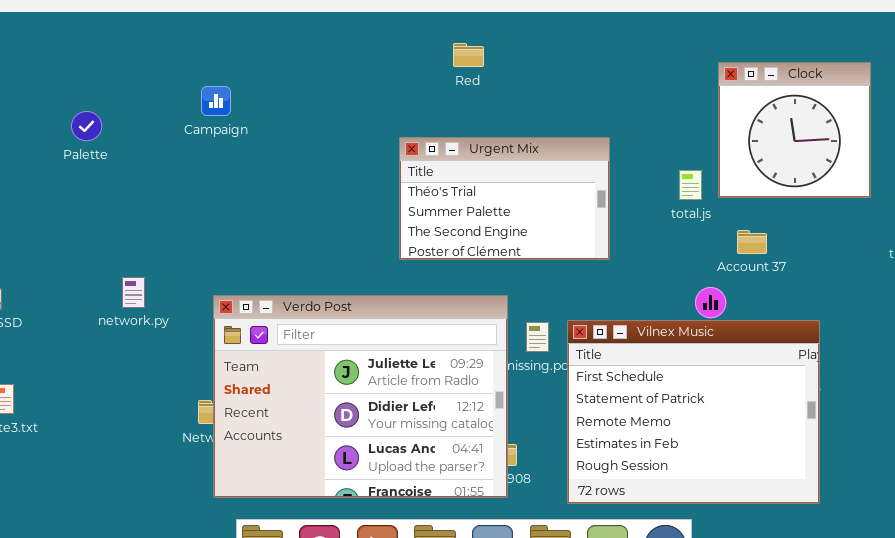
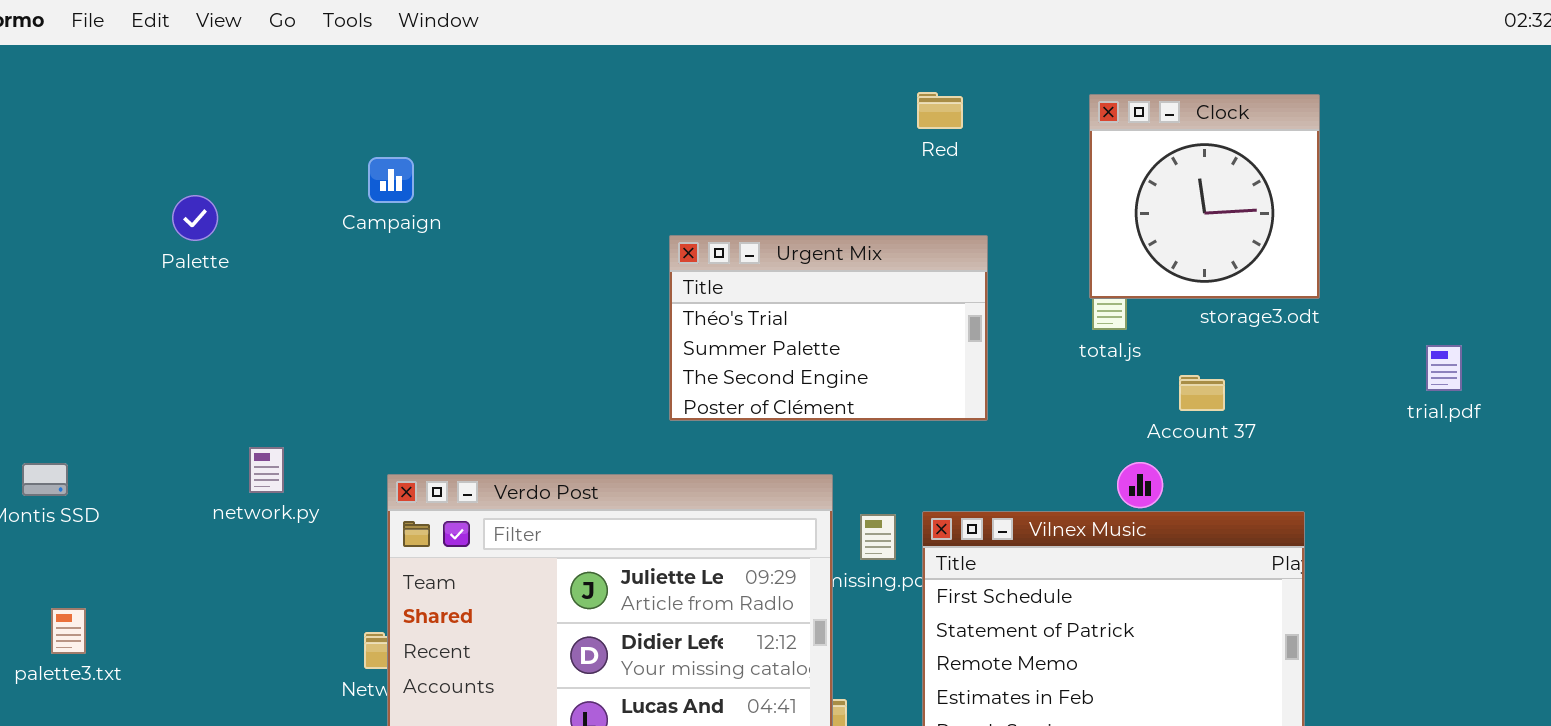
Red: [453,43,484,67] -> [917,92,963,129], moved
Clock: [718,62,871,198] -> [1089,94,1320,299], moved

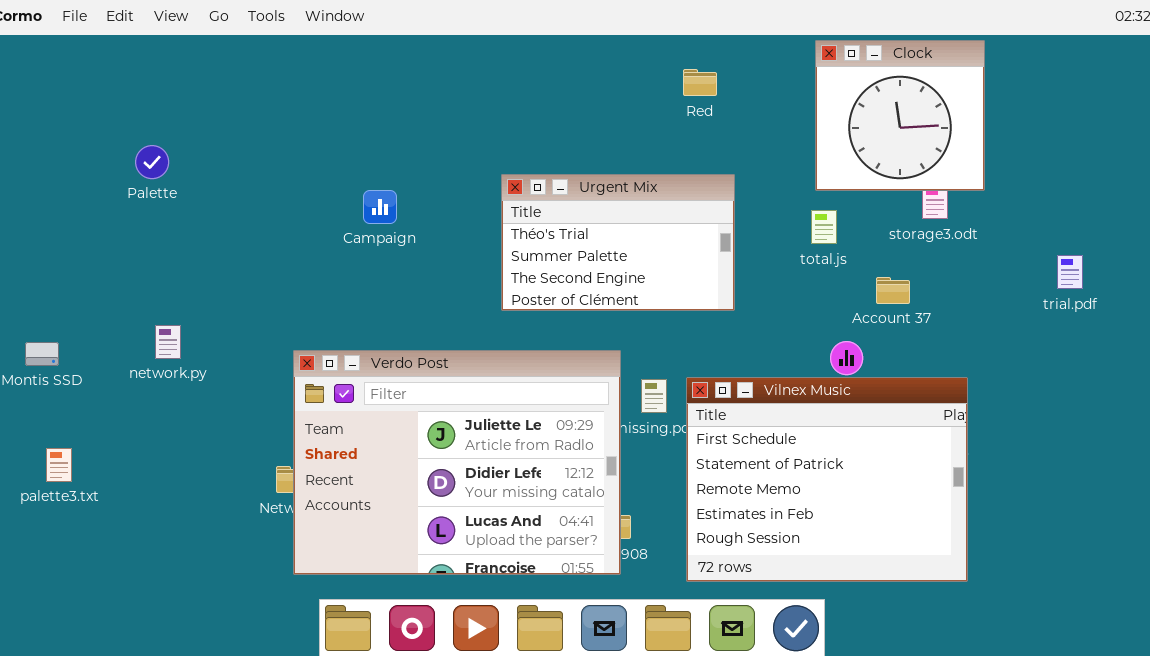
Clock: [1089,94,1320,299] -> [815,40,985,191], moved
Campaign: [368,157,414,203] -> [363,190,397,224], moved
network.py: [249,447,284,493] -> [155,325,181,359], moved

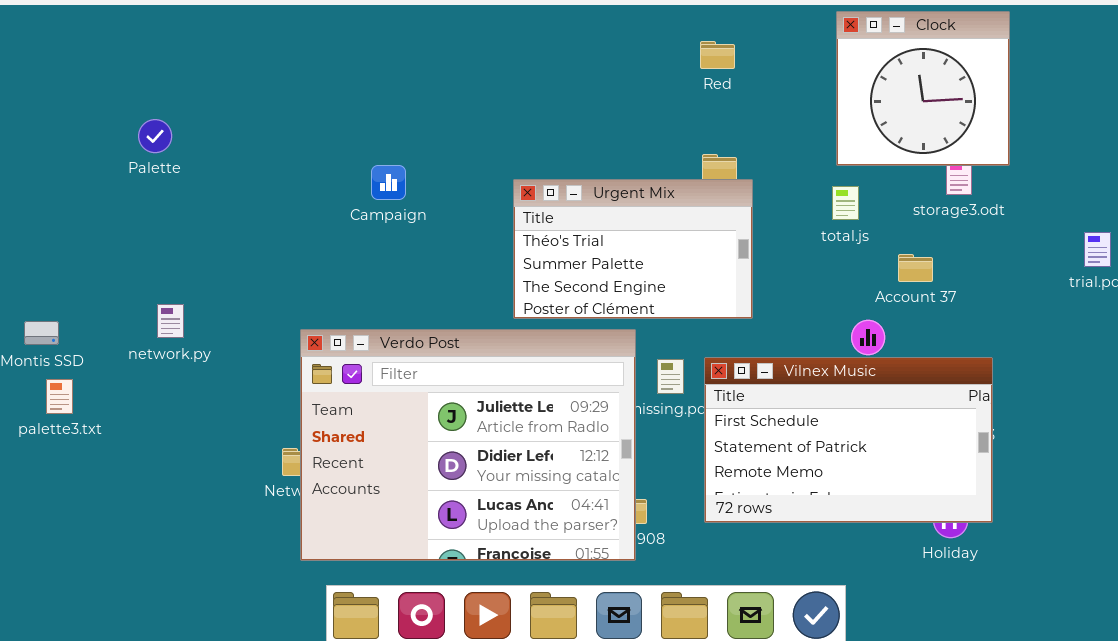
Urgent Mix: [501,174,735,311] -> [513,179,753,319], moved
Vilnex Music: [686,377,968,582] -> [704,357,993,523], resized
palette3.txt: [46,448,72,482] -> [46,379,73,414], moved

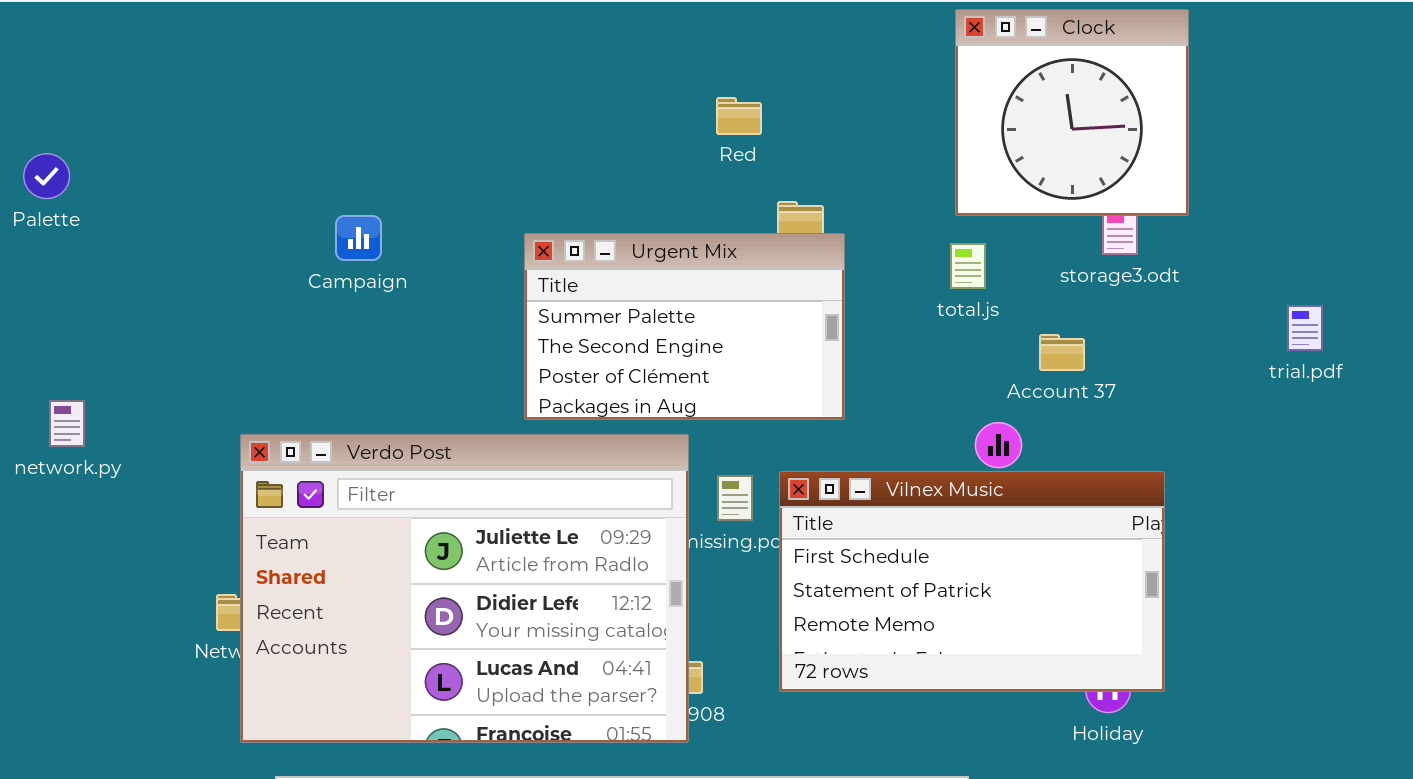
Red: [700,41,735,69] -> [716,97,762,135], moved
Urgent Mix: [513,179,753,319] -> [524,233,845,420], scrolled down 1 row

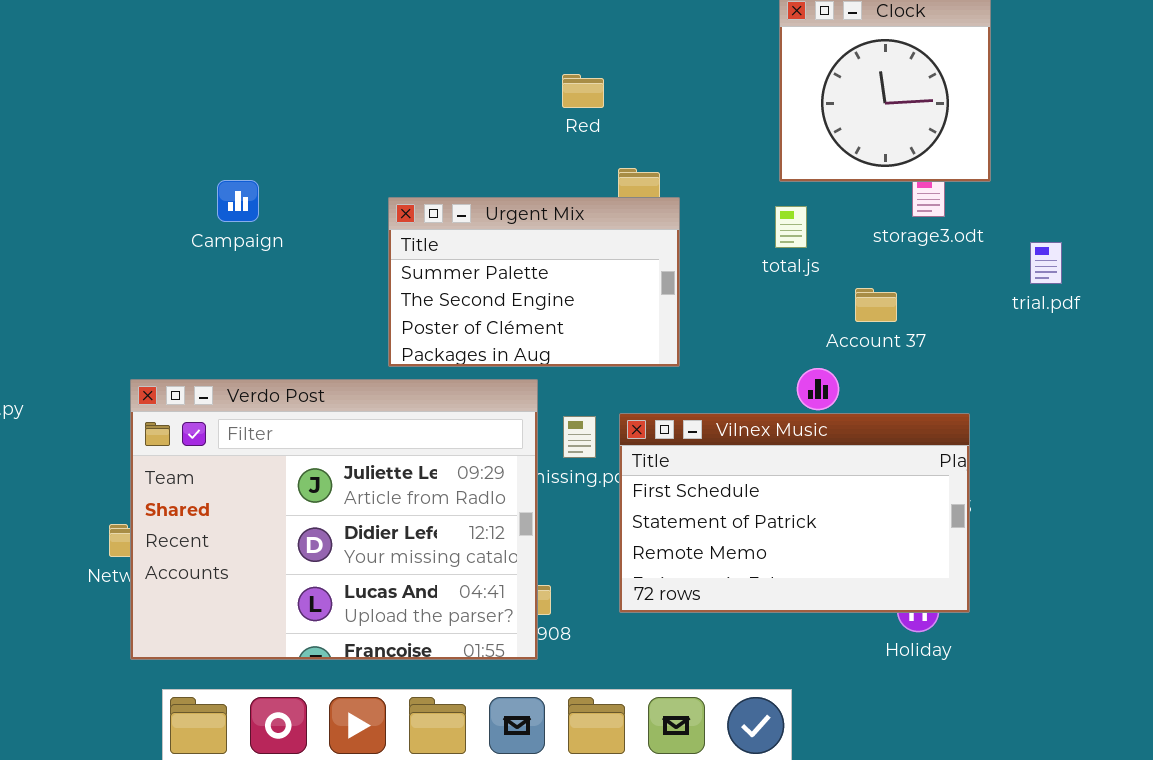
trial.pdf: [1287,305,1323,351] -> [1030,242,1062,284], moved

